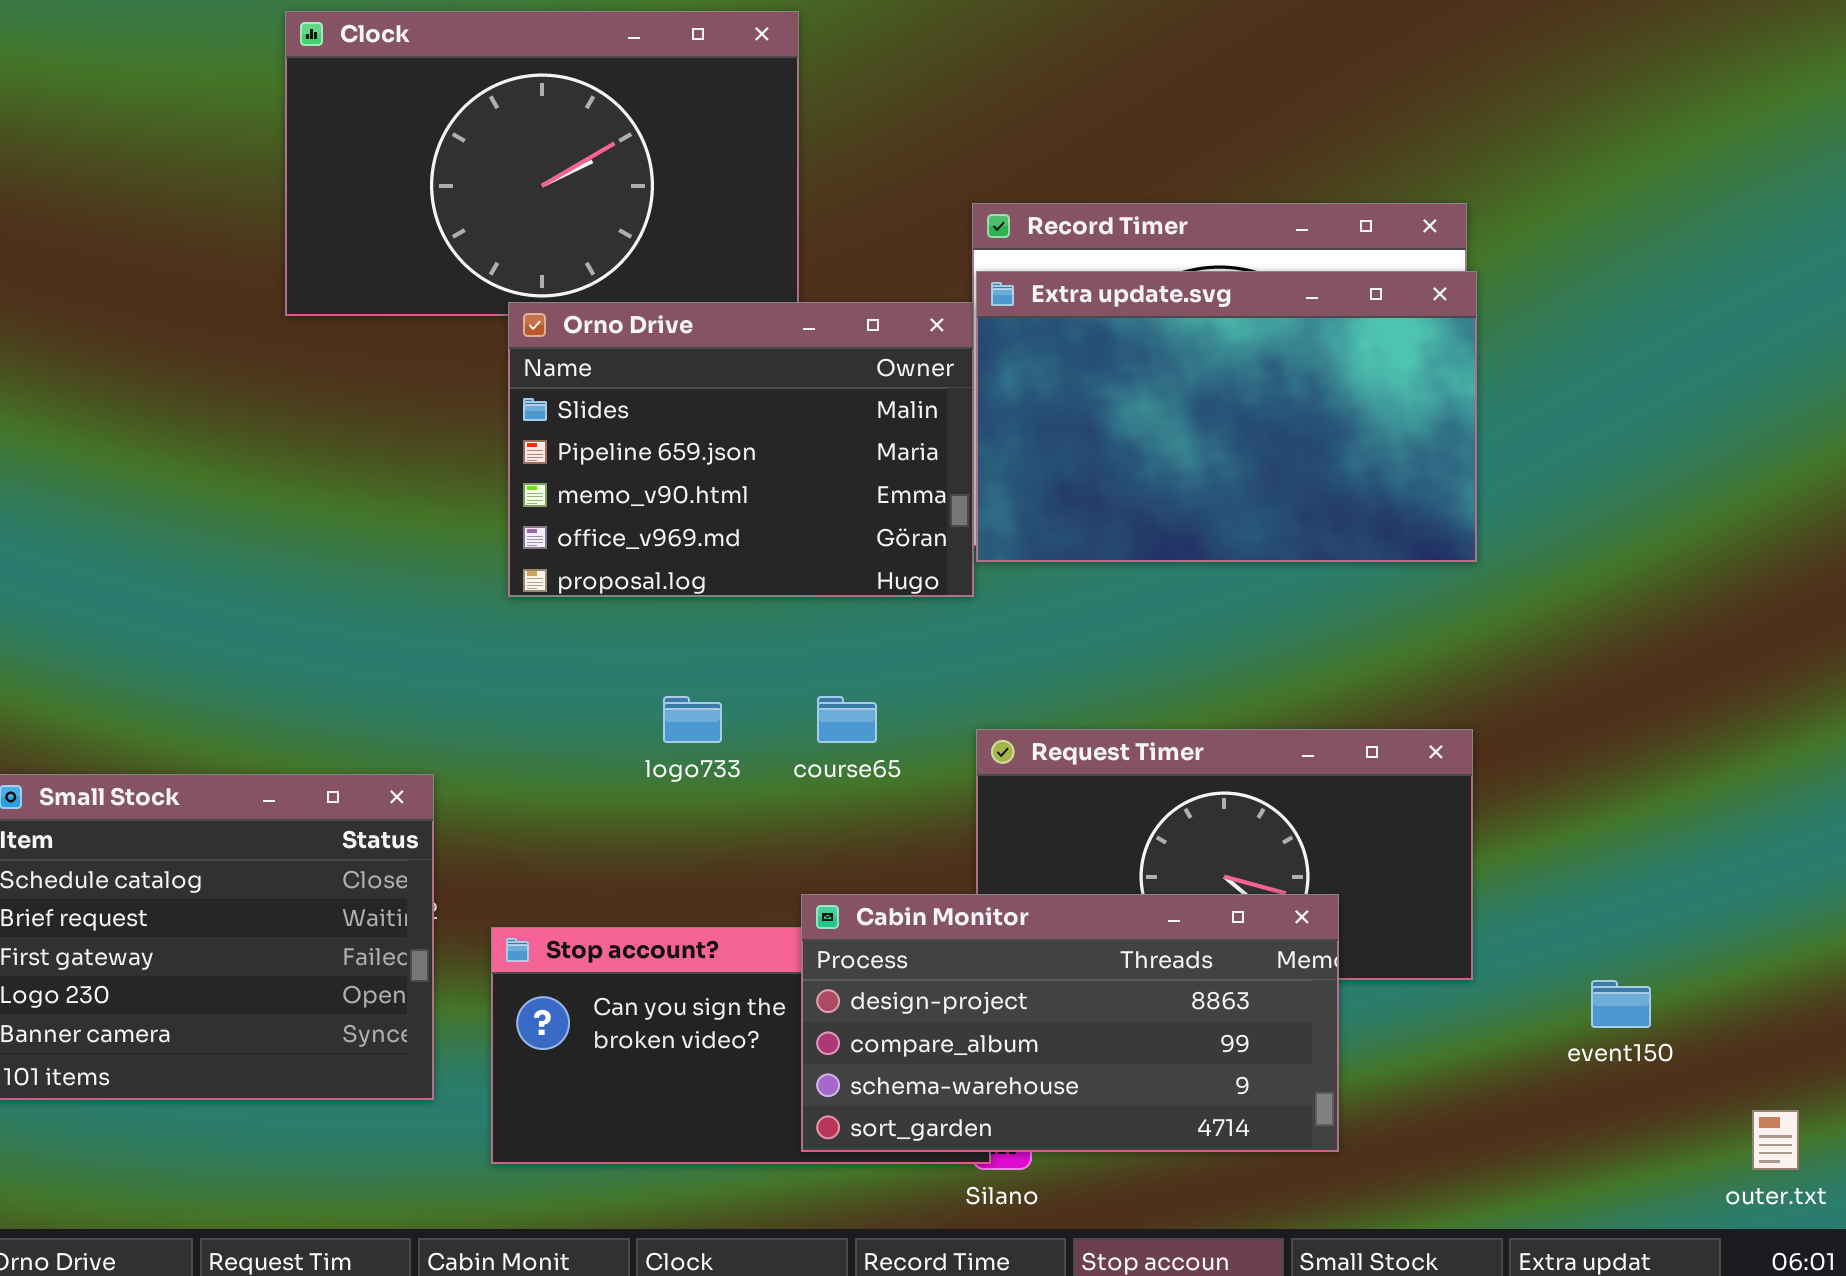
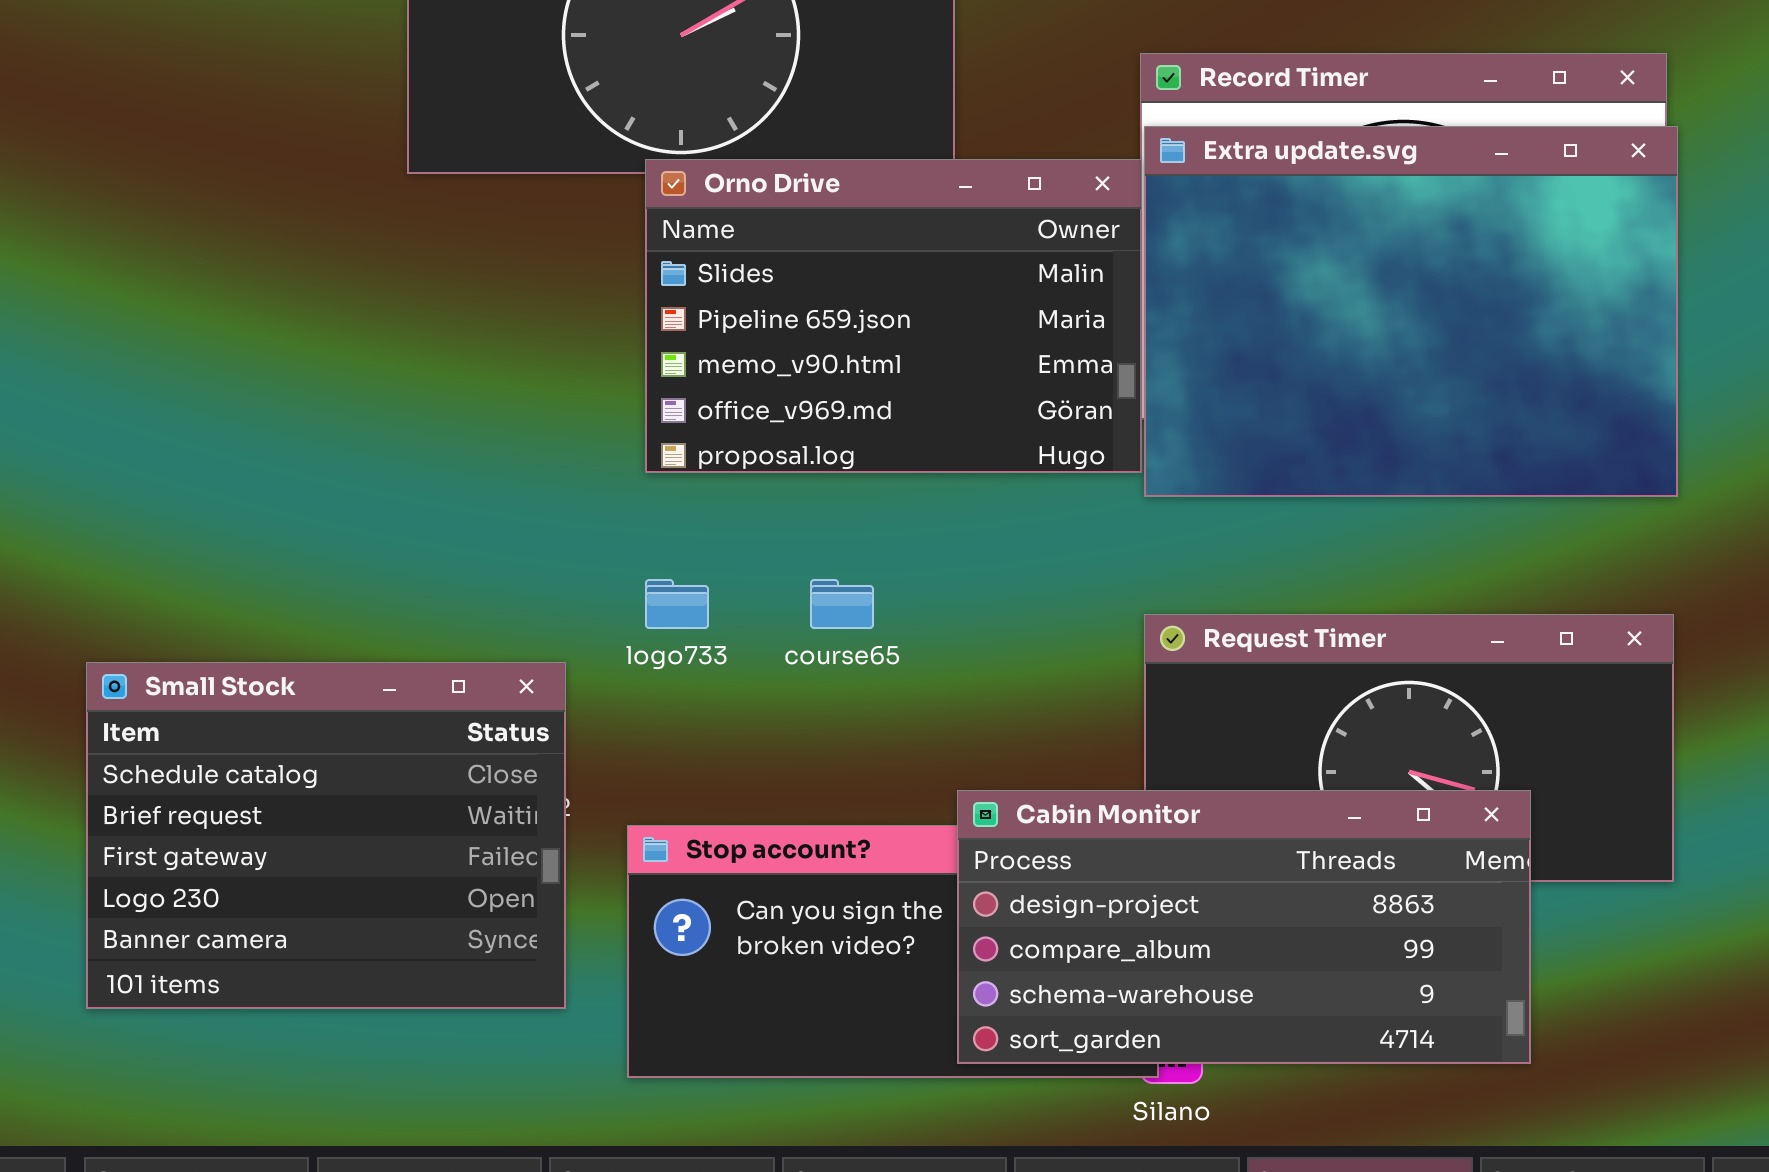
Extra update.svg: [976,271,1477,562] -> [1144,126,1678,497], resized
logo733: [663,696,722,743] -> [645,579,709,629], moved
course65: [817,696,877,743] -> [810,579,874,629], moved

